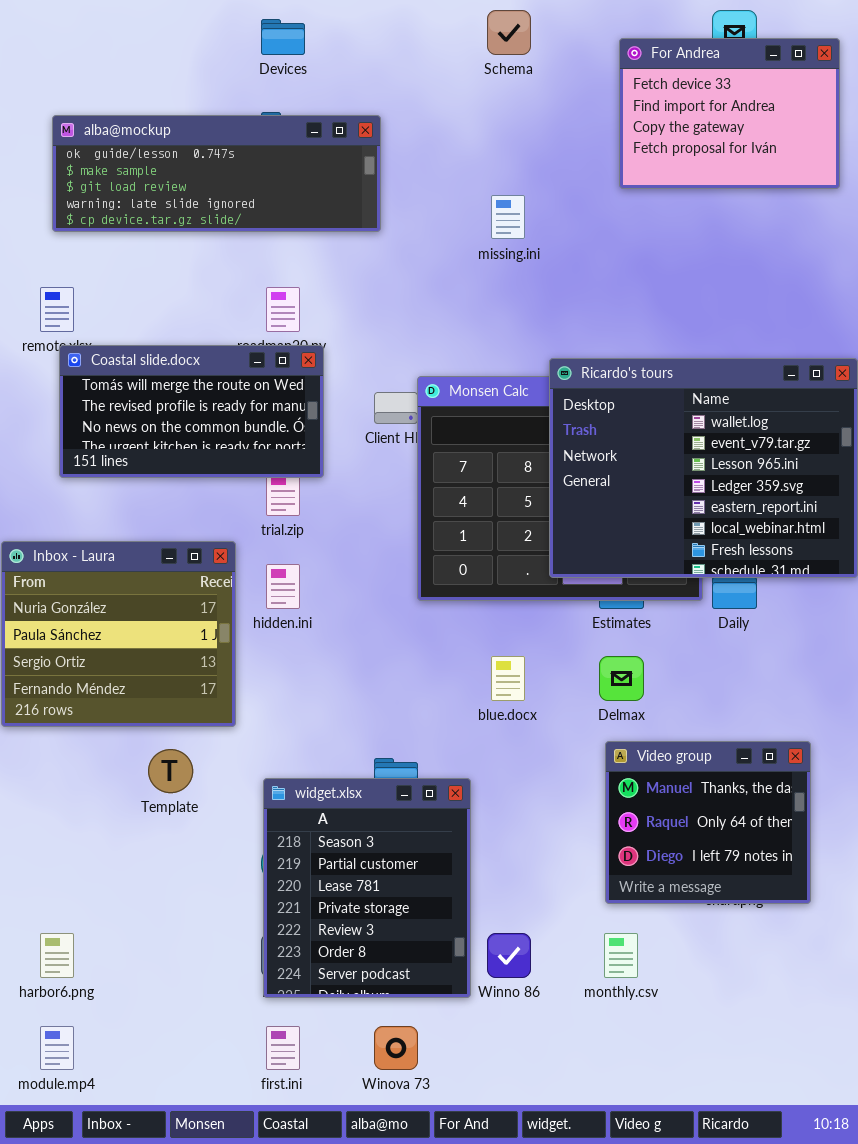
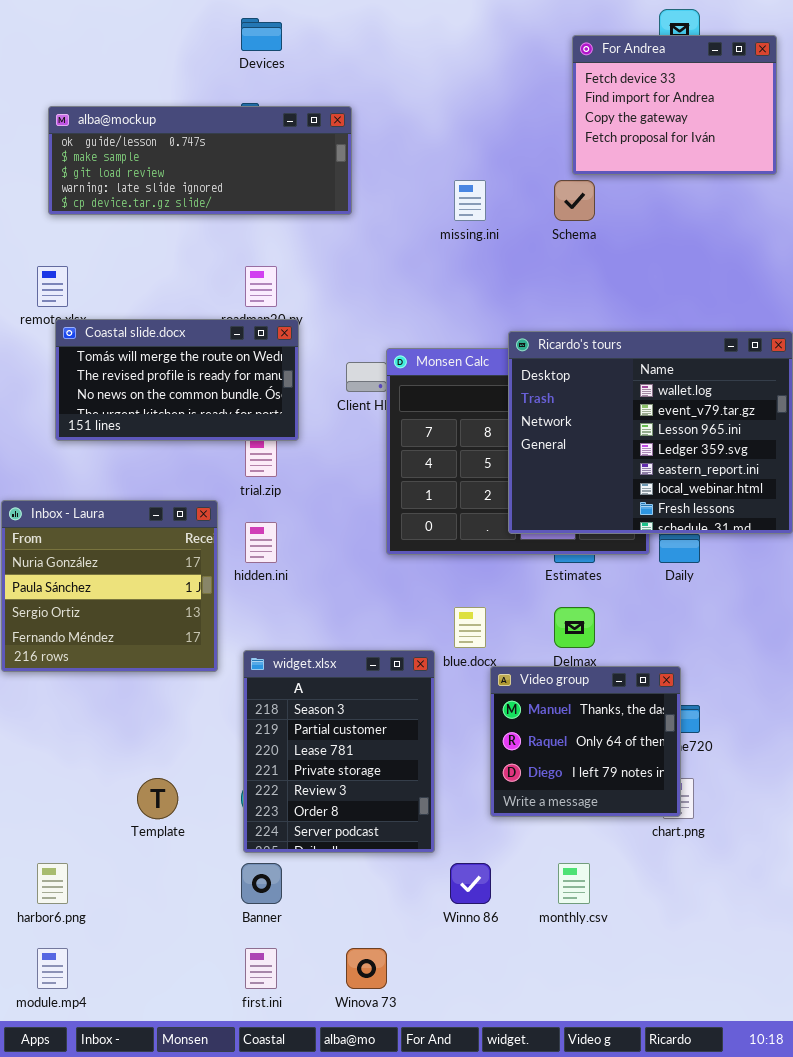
Schema: [487,10,531,55] -> [554,180,595,221], moved
Video group: [605,741,811,904] -> [490,666,681,817], moved
Template: [148,749,193,793] -> [137,778,178,819], moved
widget.xlsx: [263,778,471,998] -> [243,650,435,853], moved

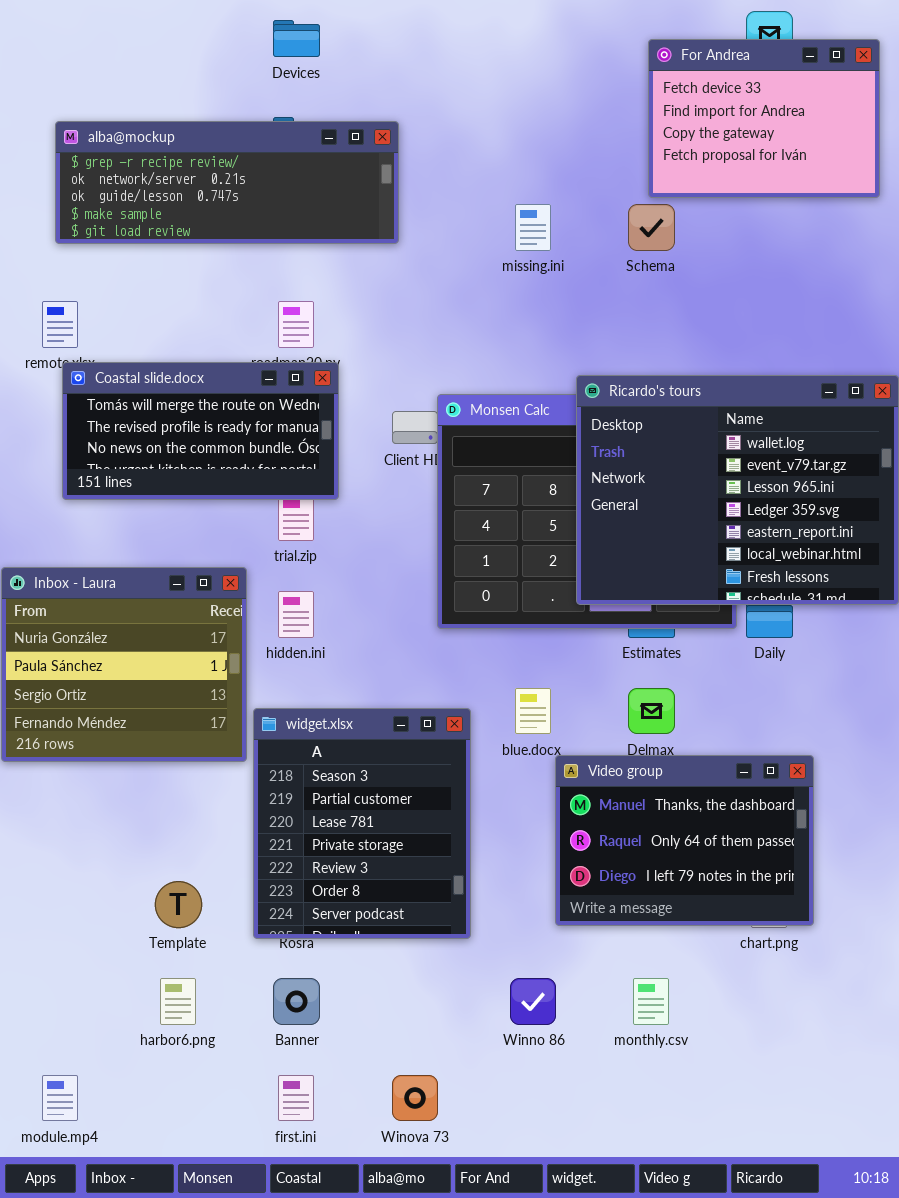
alba@mockup: [48,106,352,215] -> [55,121,399,244], scrolled up 2 rows
widget.xlsx: [243,650,435,853] -> [253,708,471,939], moved
Video group: [490,666,681,817] -> [555,755,814,926], resized
harbor6.png: [37,863,68,904] -> [160,978,196,1025], moved

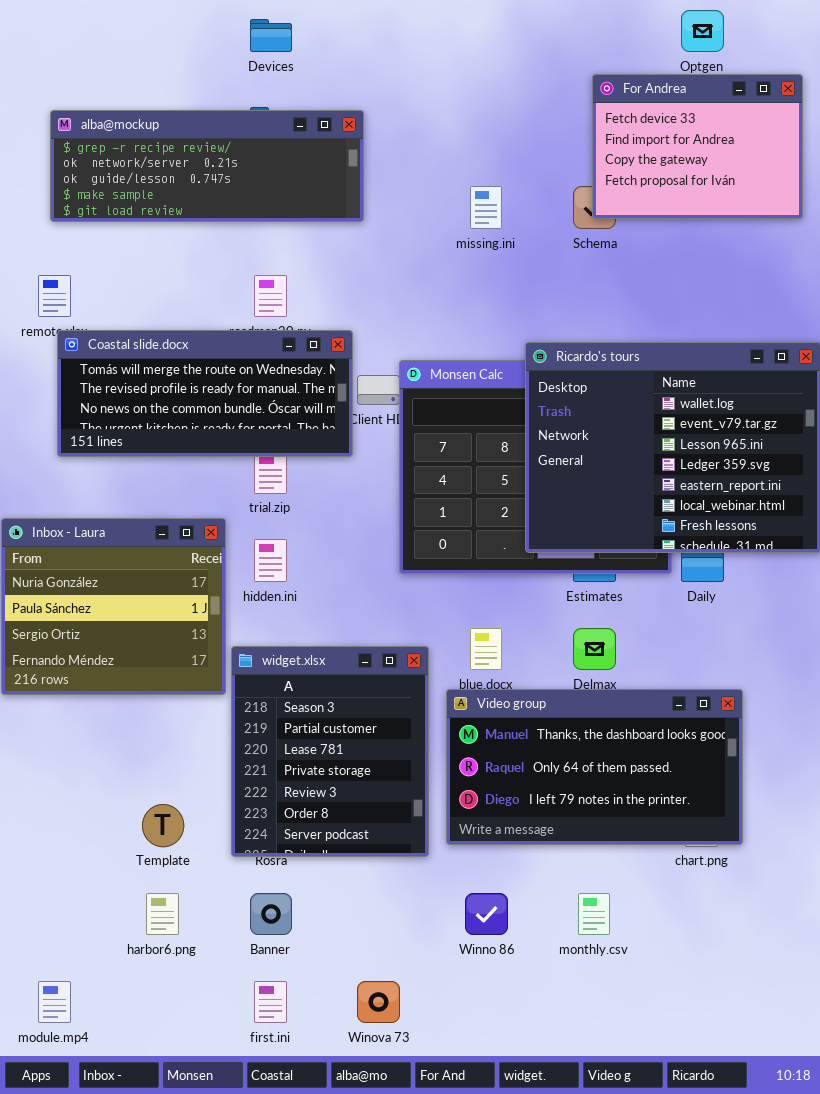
For Andrea: [648,39,880,198] -> [592,74,803,219], moved
Coastal slide.docx: [62,362,339,500] -> [57,330,353,457], resized
Video group: [555,755,814,926] -> [446,689,743,845], resized

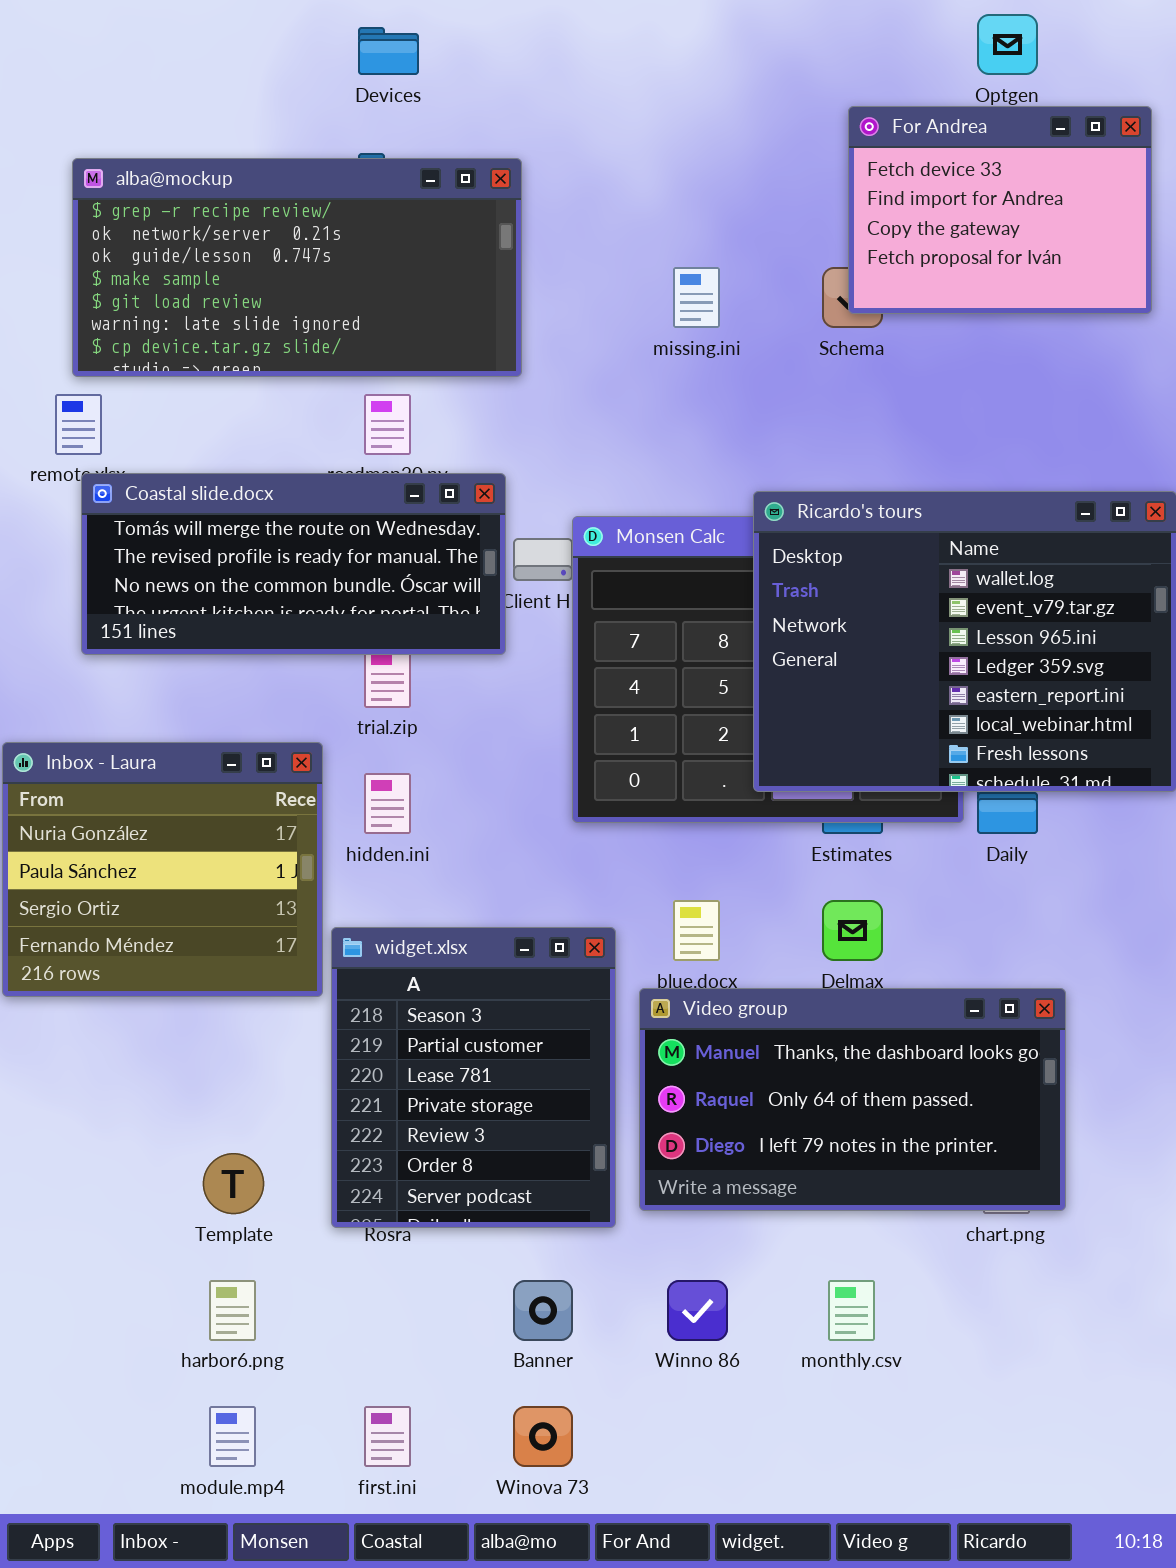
alba@mockup: [50,110,364,222] -> [72,158,522,377], resized
Banner: [250,893,292,935] -> [513,1280,573,1341], moved
module.mp4: [38,981,71,1023] -> [209,1406,256,1467], moved

